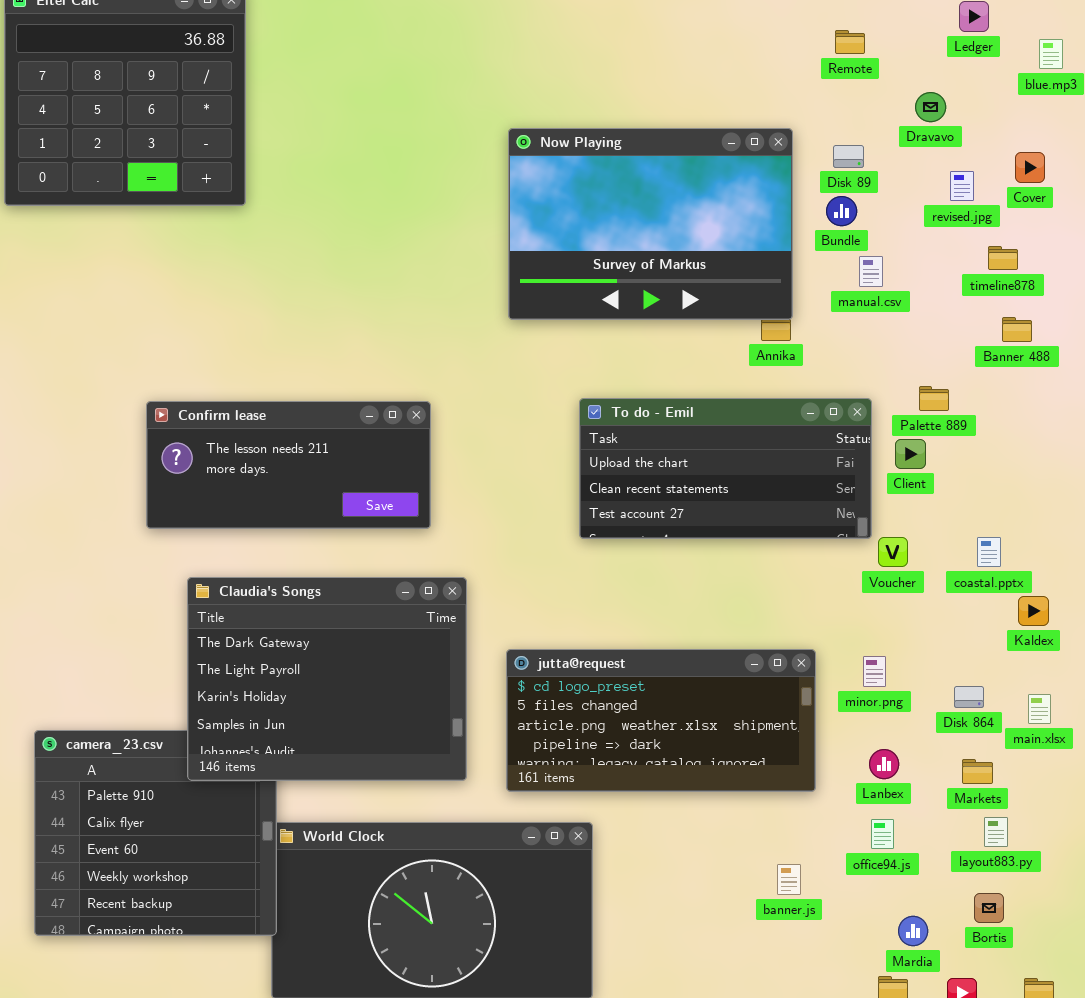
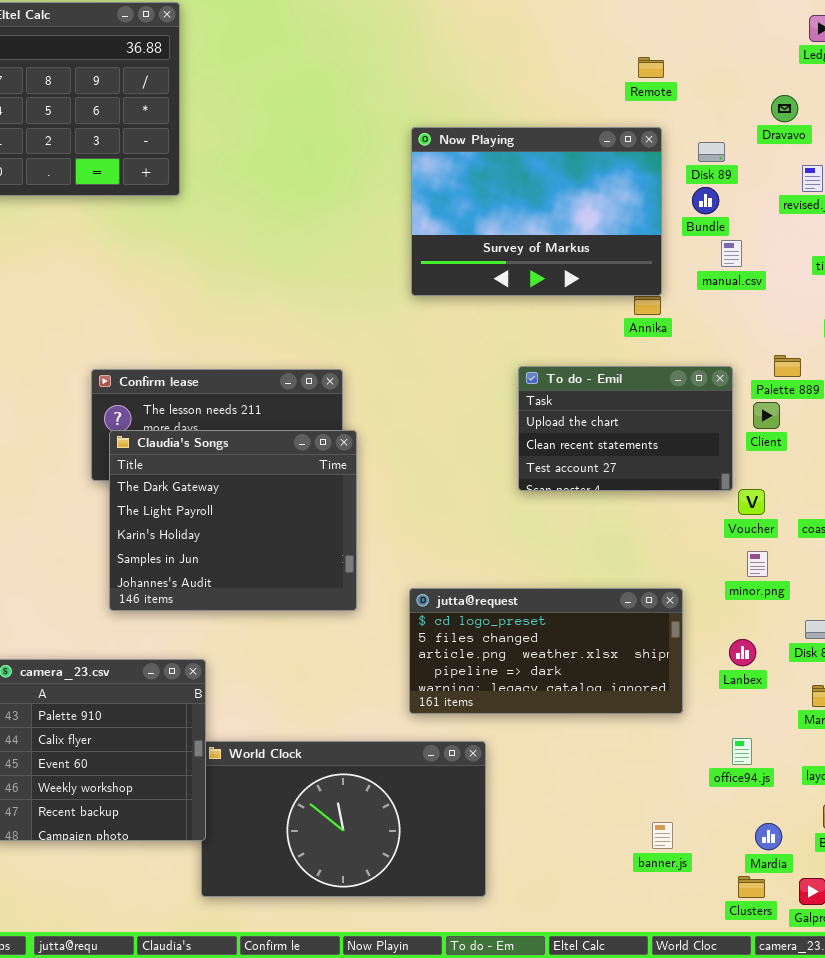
Remote: [835,30,865,54] -> [638,57,664,78], moved
To do - Emil: [579,398,872,539] -> [518,366,733,491], resized
Claudia's Songs: [187,577,467,781] -> [109,430,357,611], moved
minor.png: [863,656,886,687] -> [747,551,768,577], moved
Lanbex: [869,749,899,779] -> [729,639,756,666], moved
banner.js: [777,864,801,895] -> [652,822,673,849], moved

